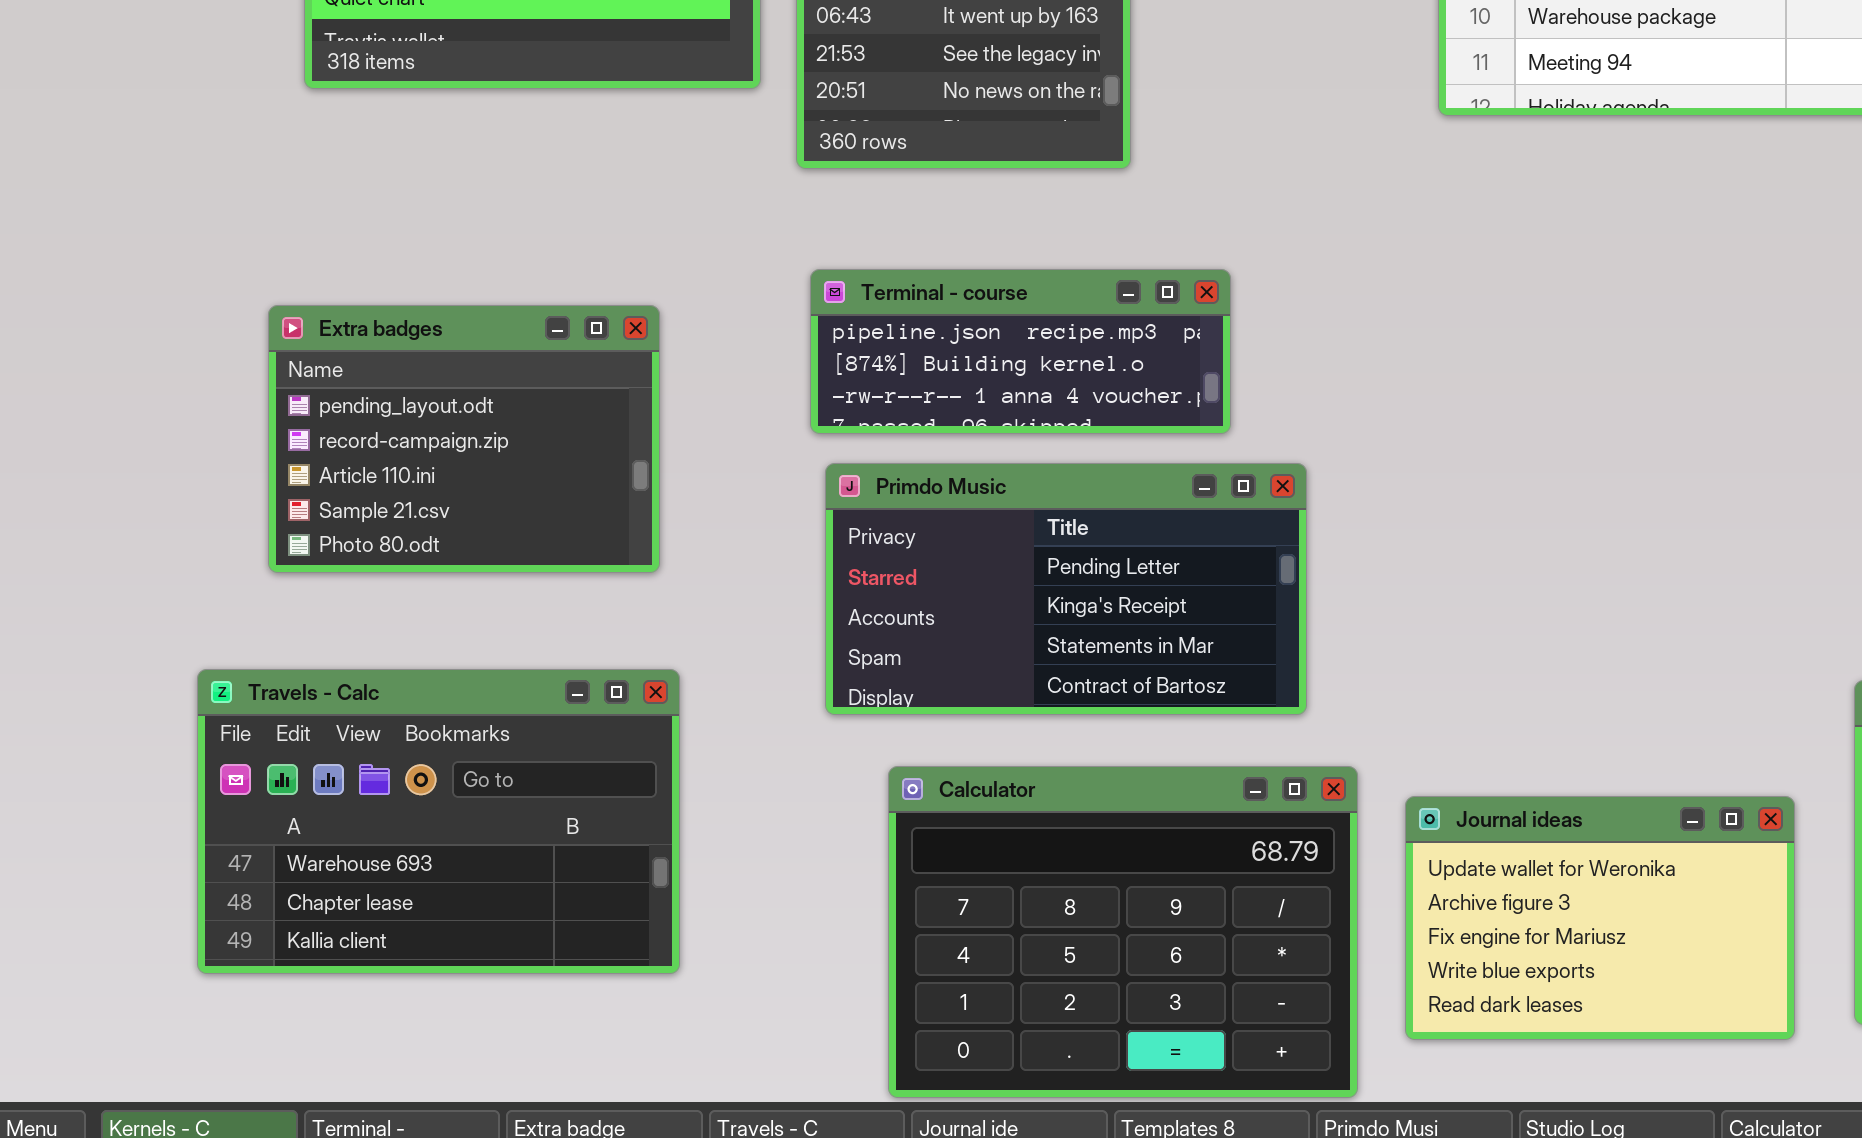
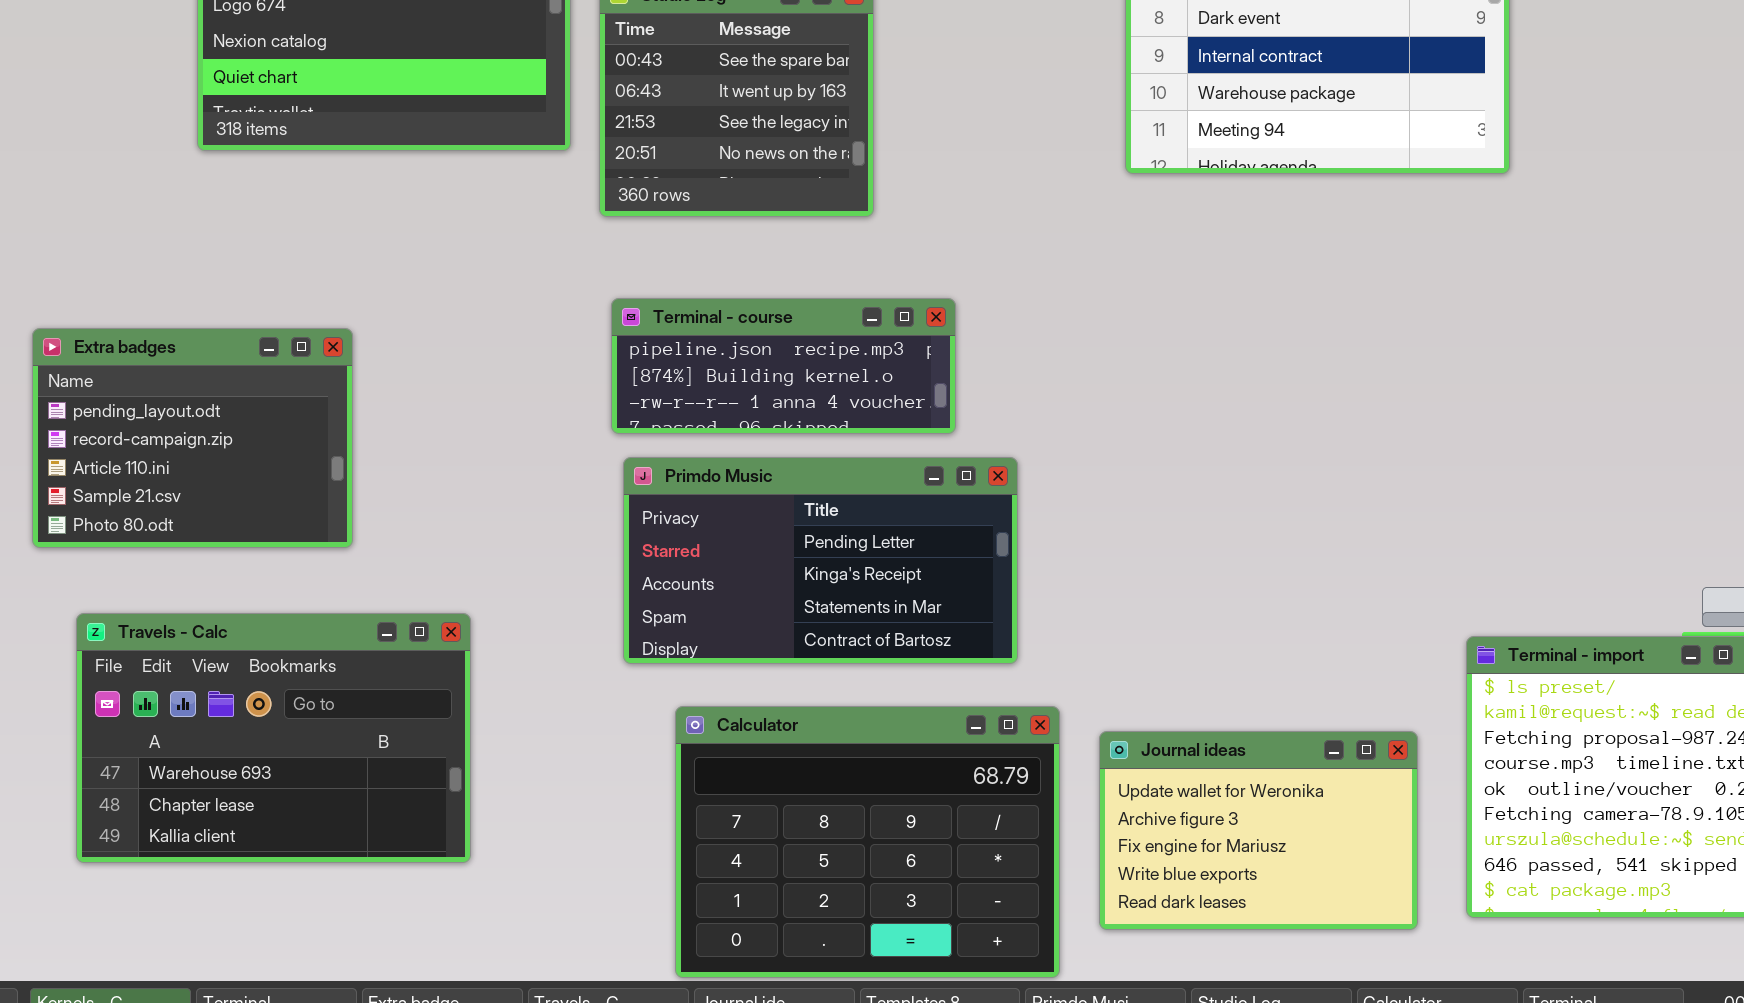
Extra badges: [268,305,660,573] -> [32,328,353,548], moved
Travels - Calc: [197,669,680,974] -> [76,613,471,863], moved

